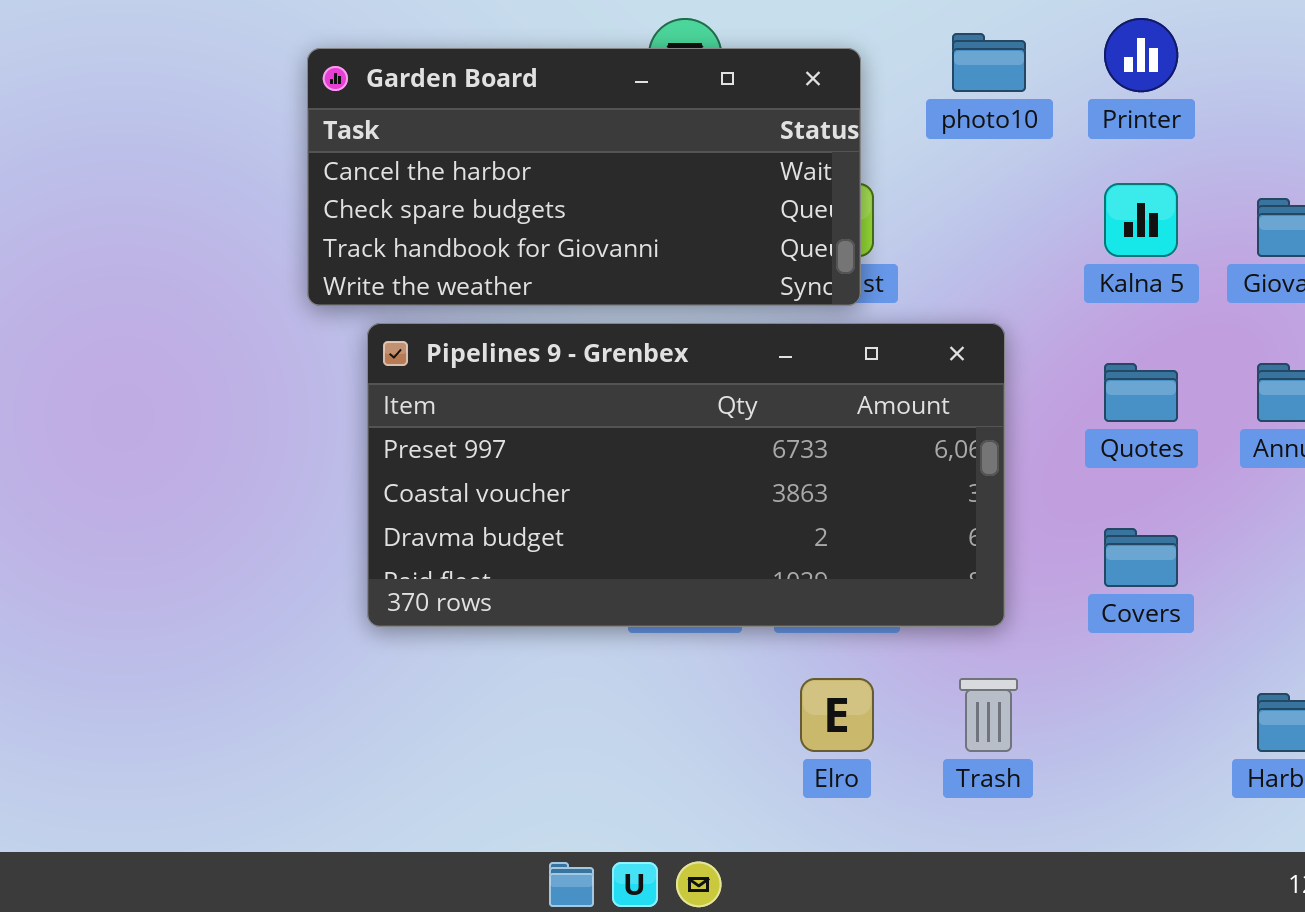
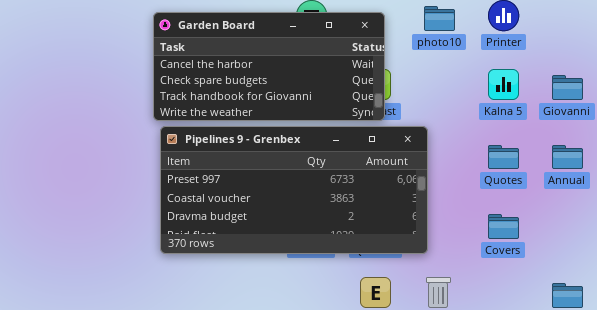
Pipelines 9 - Grenbex: [367,323,1005,627] -> [160,126,428,254], moved

